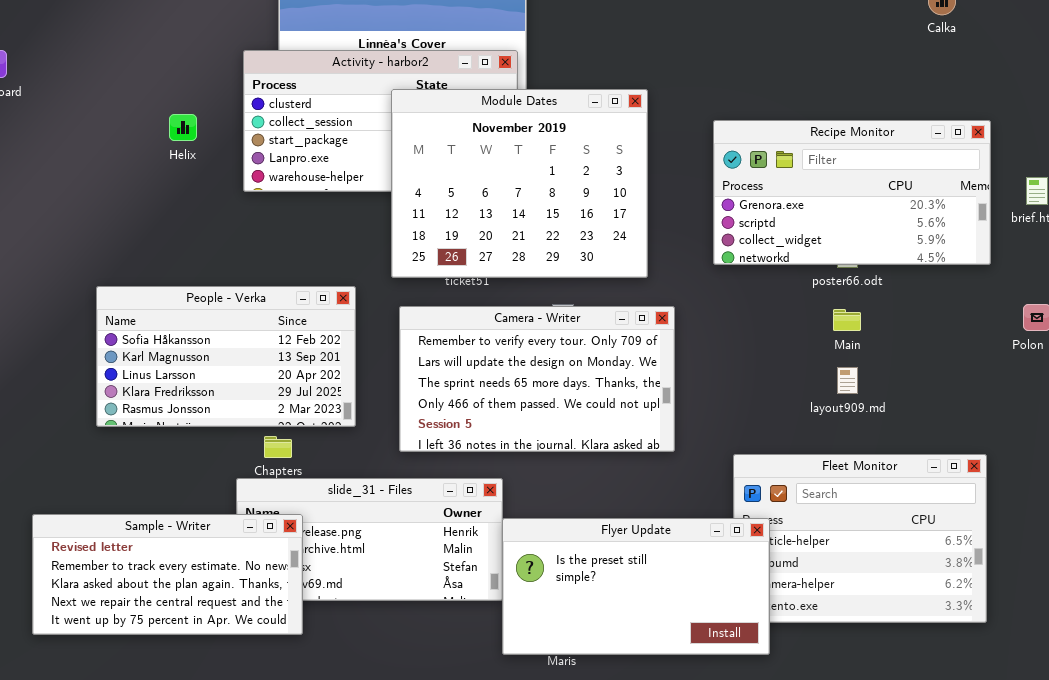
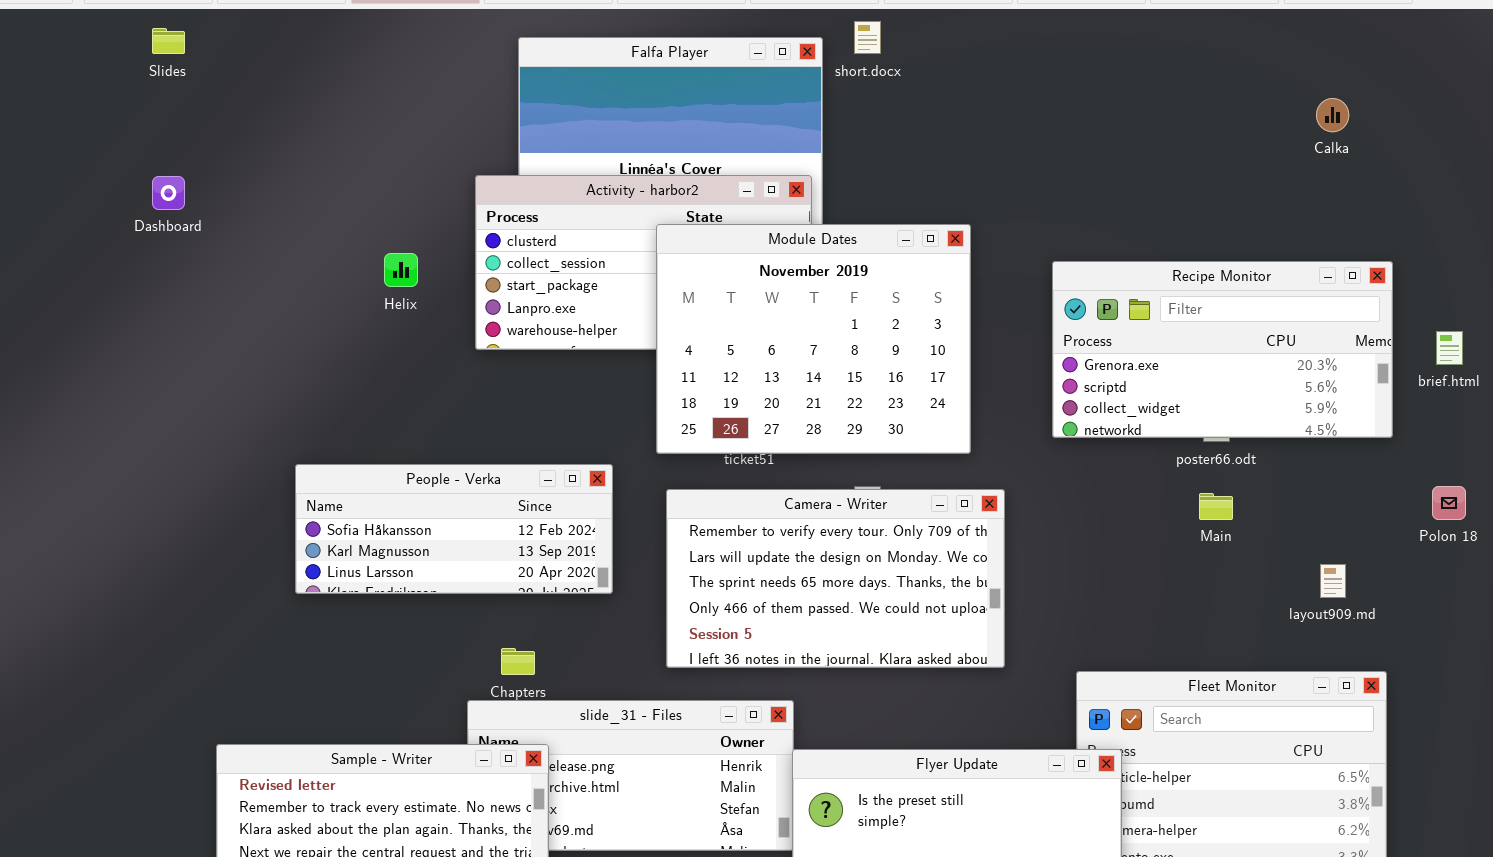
People - Verka: [96,286,356,427] -> [295,464,613,594], resized
layout909.md: [837,367,858,394] -> [1320,564,1346,598], moved

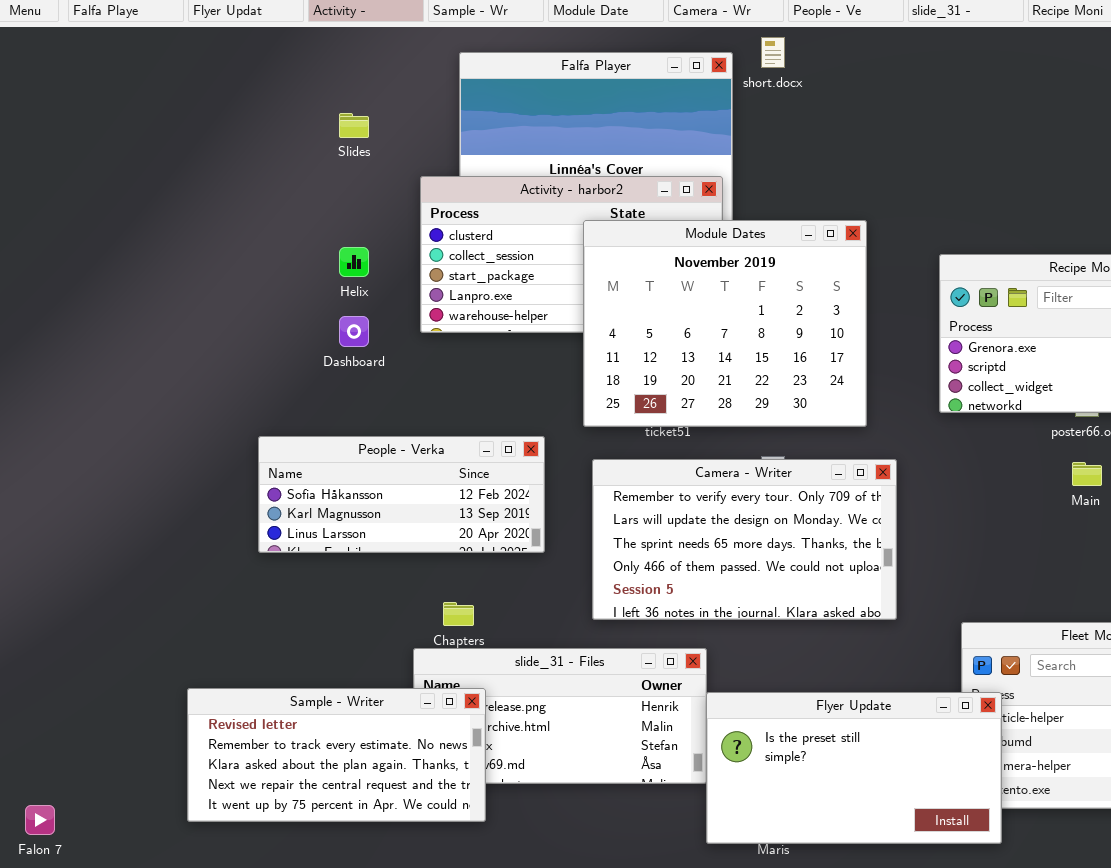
Slides: [152,28,185,54] -> [339,113,369,138], moved
Dashboard: [152,176,185,210] -> [339,316,369,347], moved

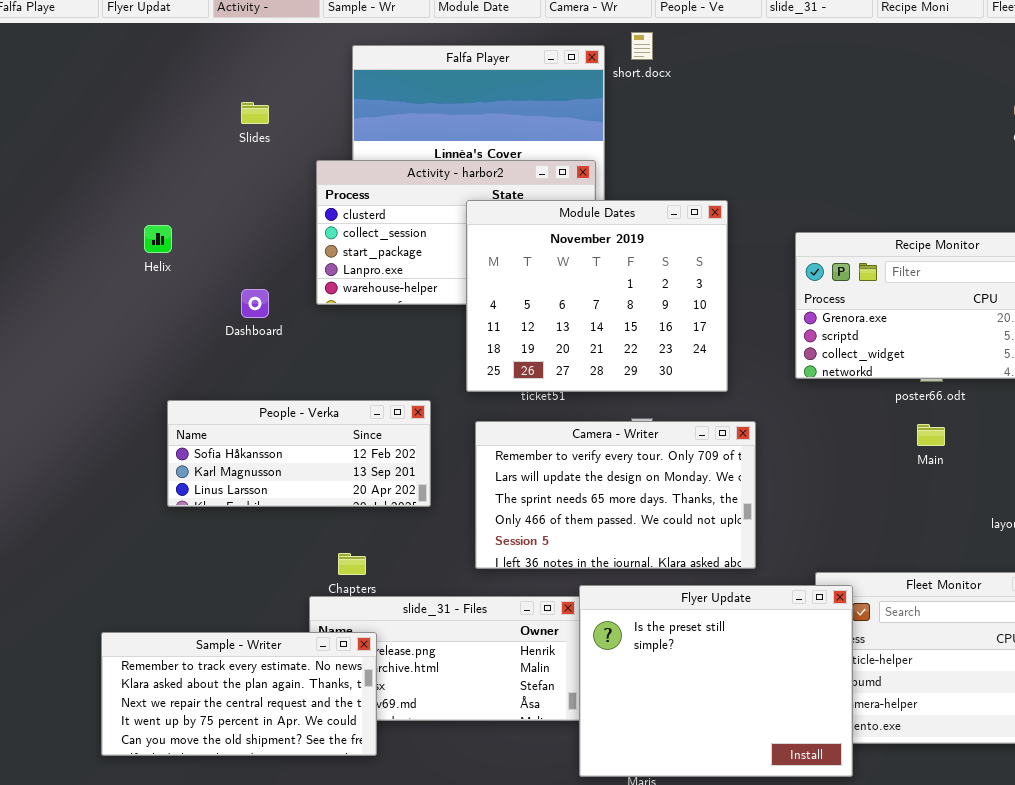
Helix: [339,247,369,277] -> [144,225,172,253], moved
Sample - Writer: [187,688,486,822] -> [101,632,377,756], scrolled down 1 row
Flyer Update: [706,692,1002,844] -> [579,585,853,777], resized

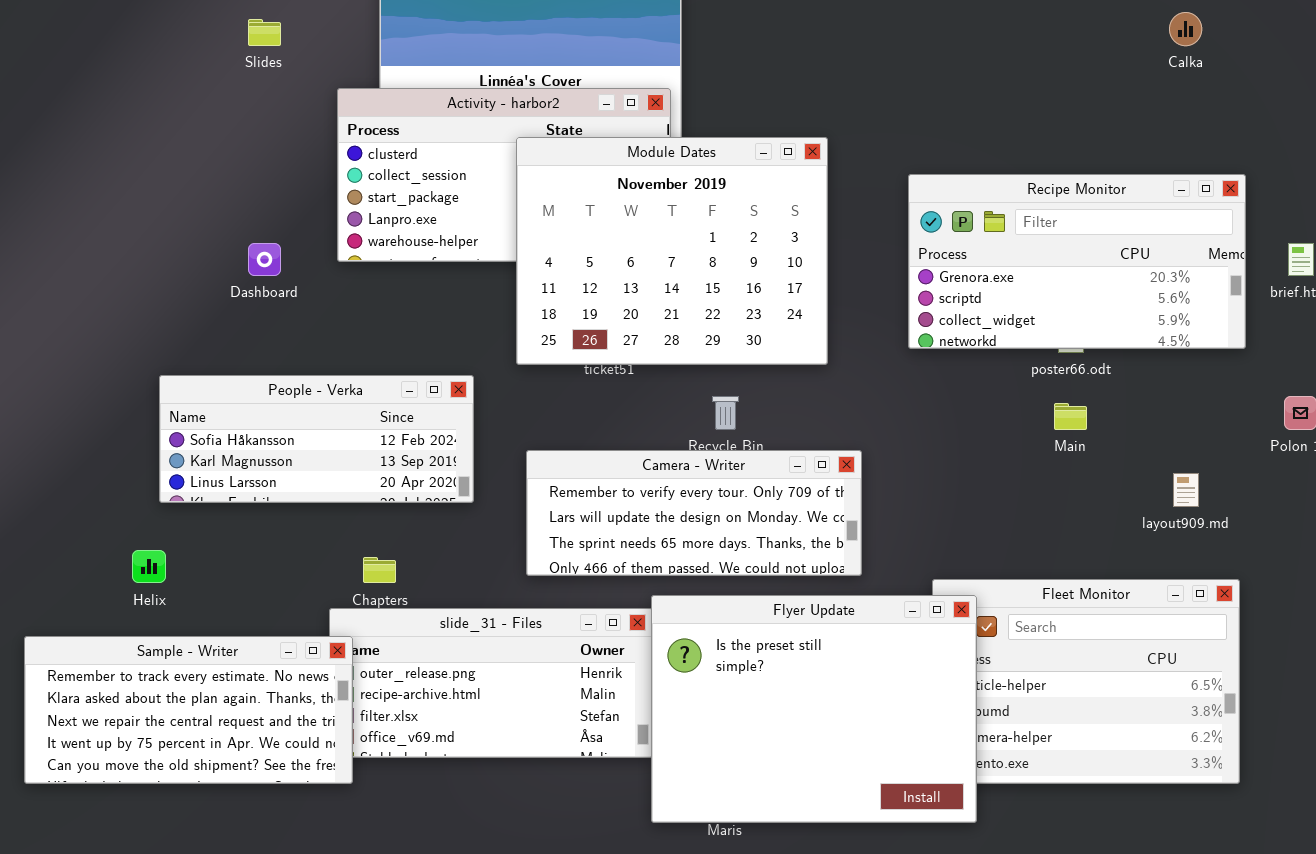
Helix: [144,225,172,253] -> [132,550,166,583], moved
Camera - Writer: [475,421,756,569] -> [526,450,862,576], resized
Sample - Writer: [101,632,377,756] -> [24,636,353,784], moved

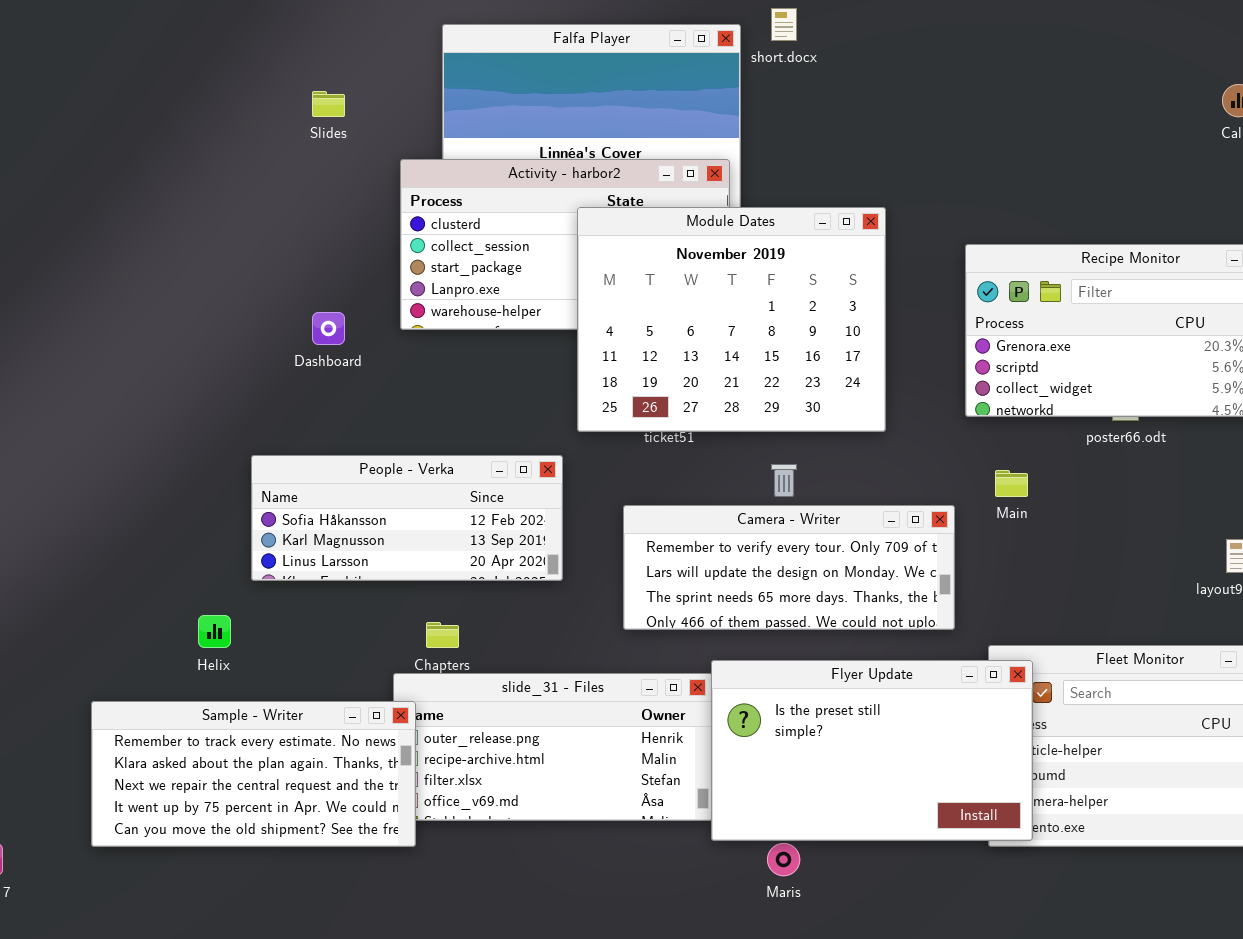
People - Verka: [159,375,474,503] -> [251,455,563,581], moved
Main: [1054,403,1087,430] -> [995,470,1028,497], moved
Camera - Writer: [526,450,862,576] -> [623,505,955,630], moved
Flyer Update: [651,595,977,823] -> [711,660,1033,841], resized

